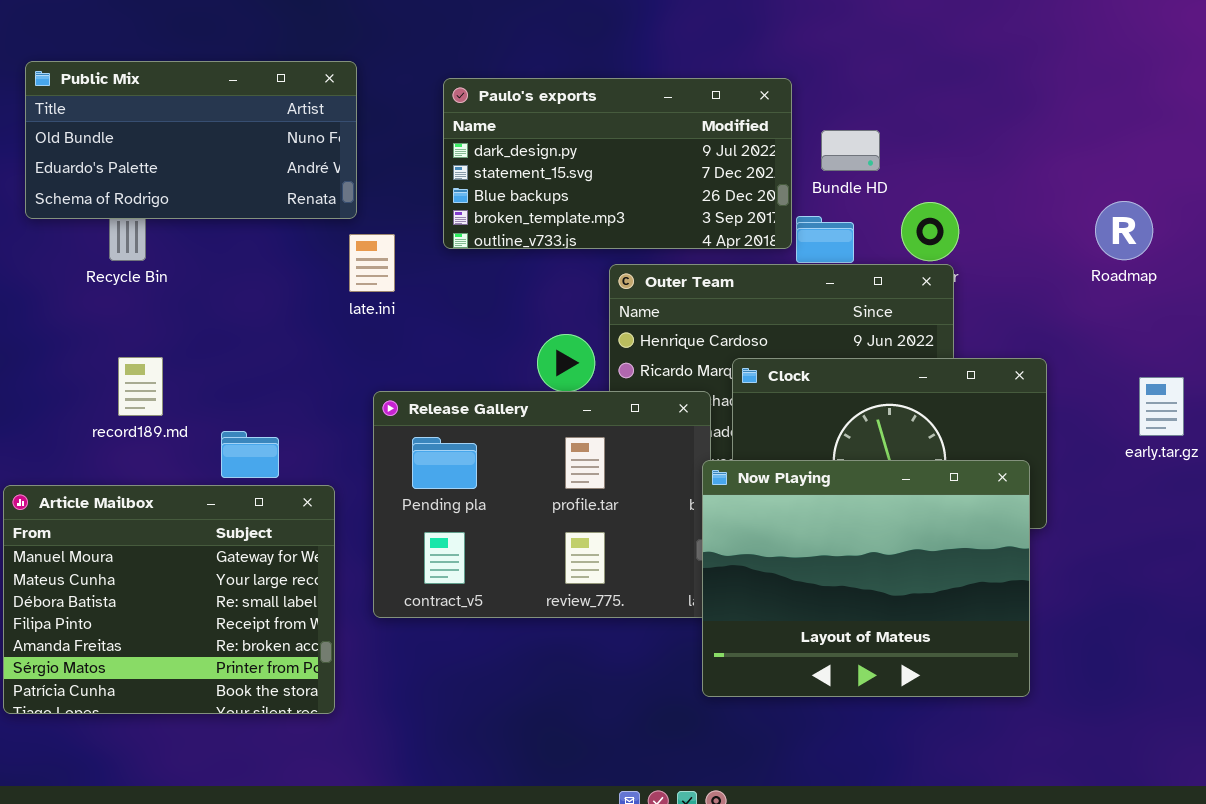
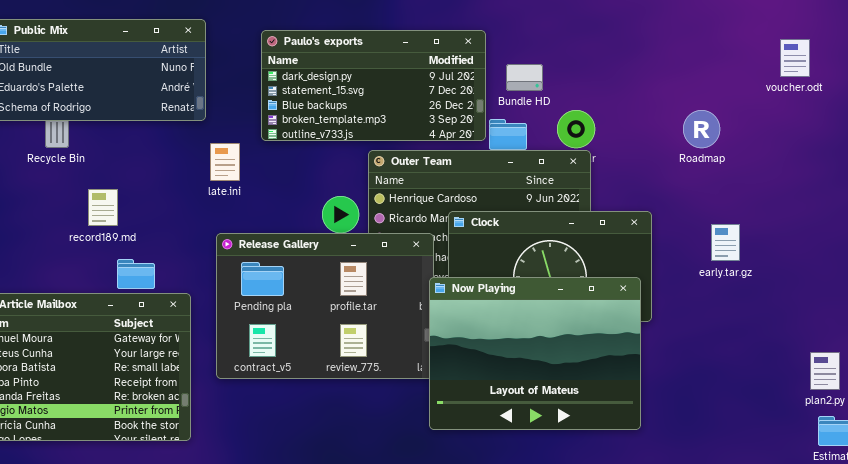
late.ini: [349,234,395,292] -> [210,143,240,181], moved
record189.md: [118,357,163,416] -> [88,189,118,226], moved

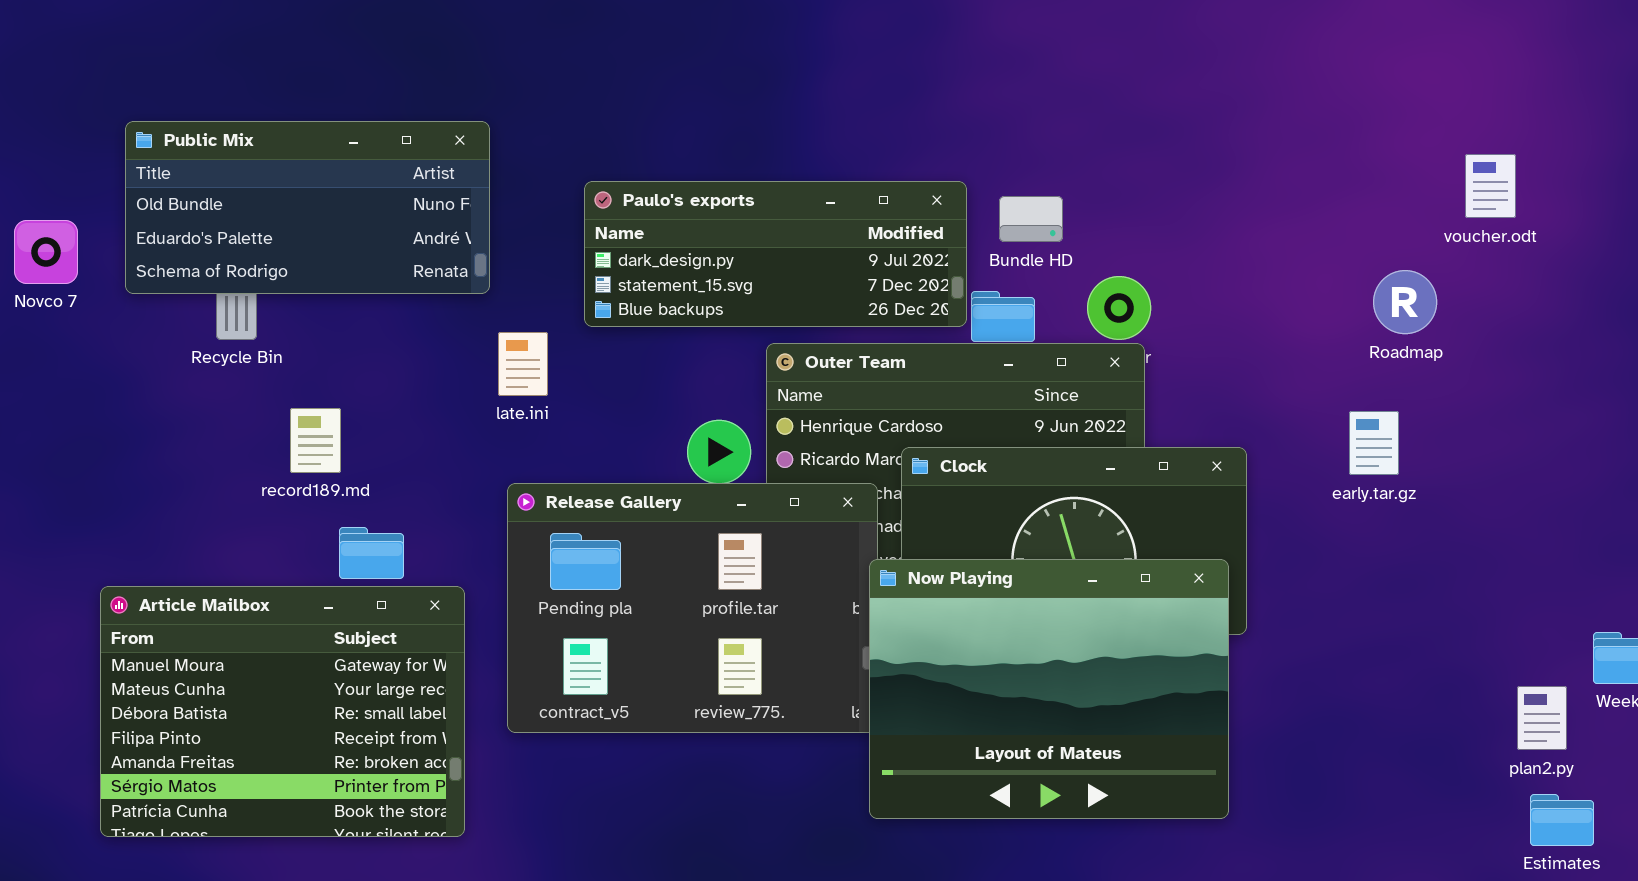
Paulo's exports: [261,30,486,141] -> [584,181,967,327], resized
Roadmap: [683,110,720,148] -> [1373,270,1437,334], moved
early.tar.gz: [711,224,740,261] -> [1349,411,1399,475], moved

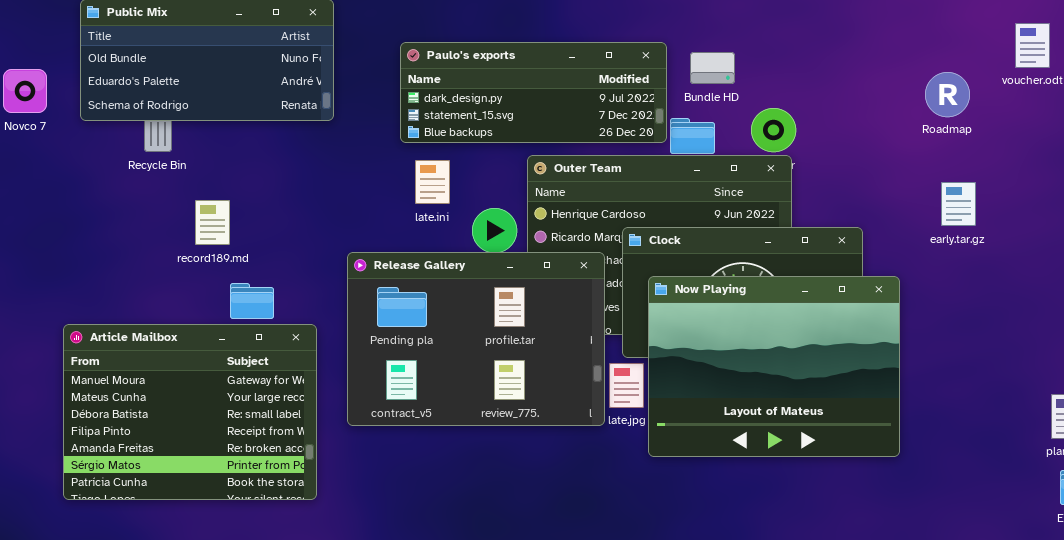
Roadmap: [1373,270,1437,334] -> [925,72,970,117], moved
late.ini: [498,332,548,396] -> [415,160,450,204], moved
early.tar.gz: [1349,411,1399,475] -> [941,182,976,226], moved
Now Playing: [869,559,1229,819] -> [648,276,900,457], moved

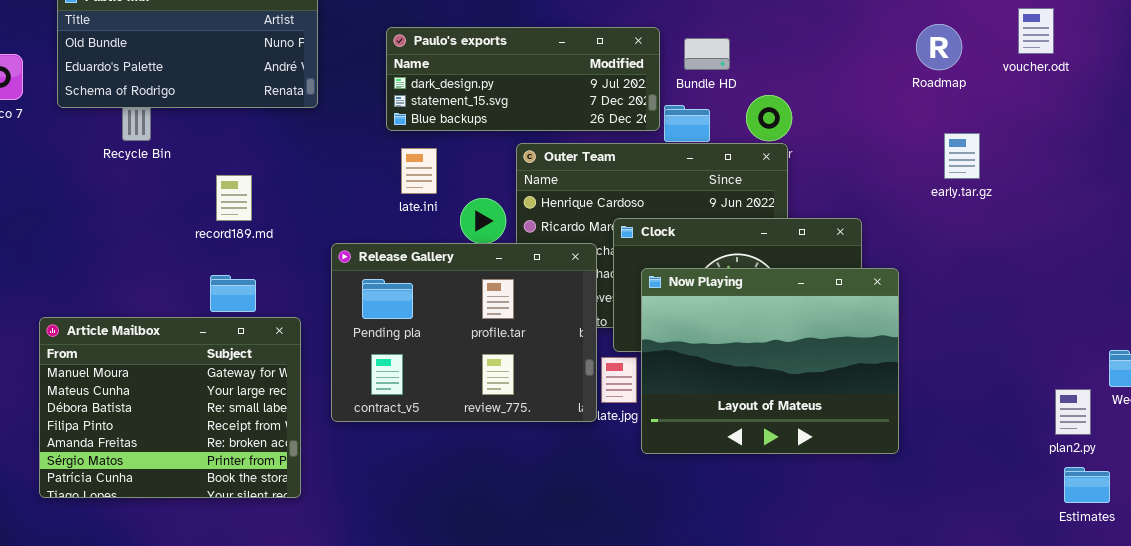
Roadmap: [925,72,970,117] -> [916,24,962,70], moved
early.tar.gz: [941,182,976,226] -> [944,133,980,179], moved
record189.md: [195,200,230,245] -> [216,175,252,221], moved

